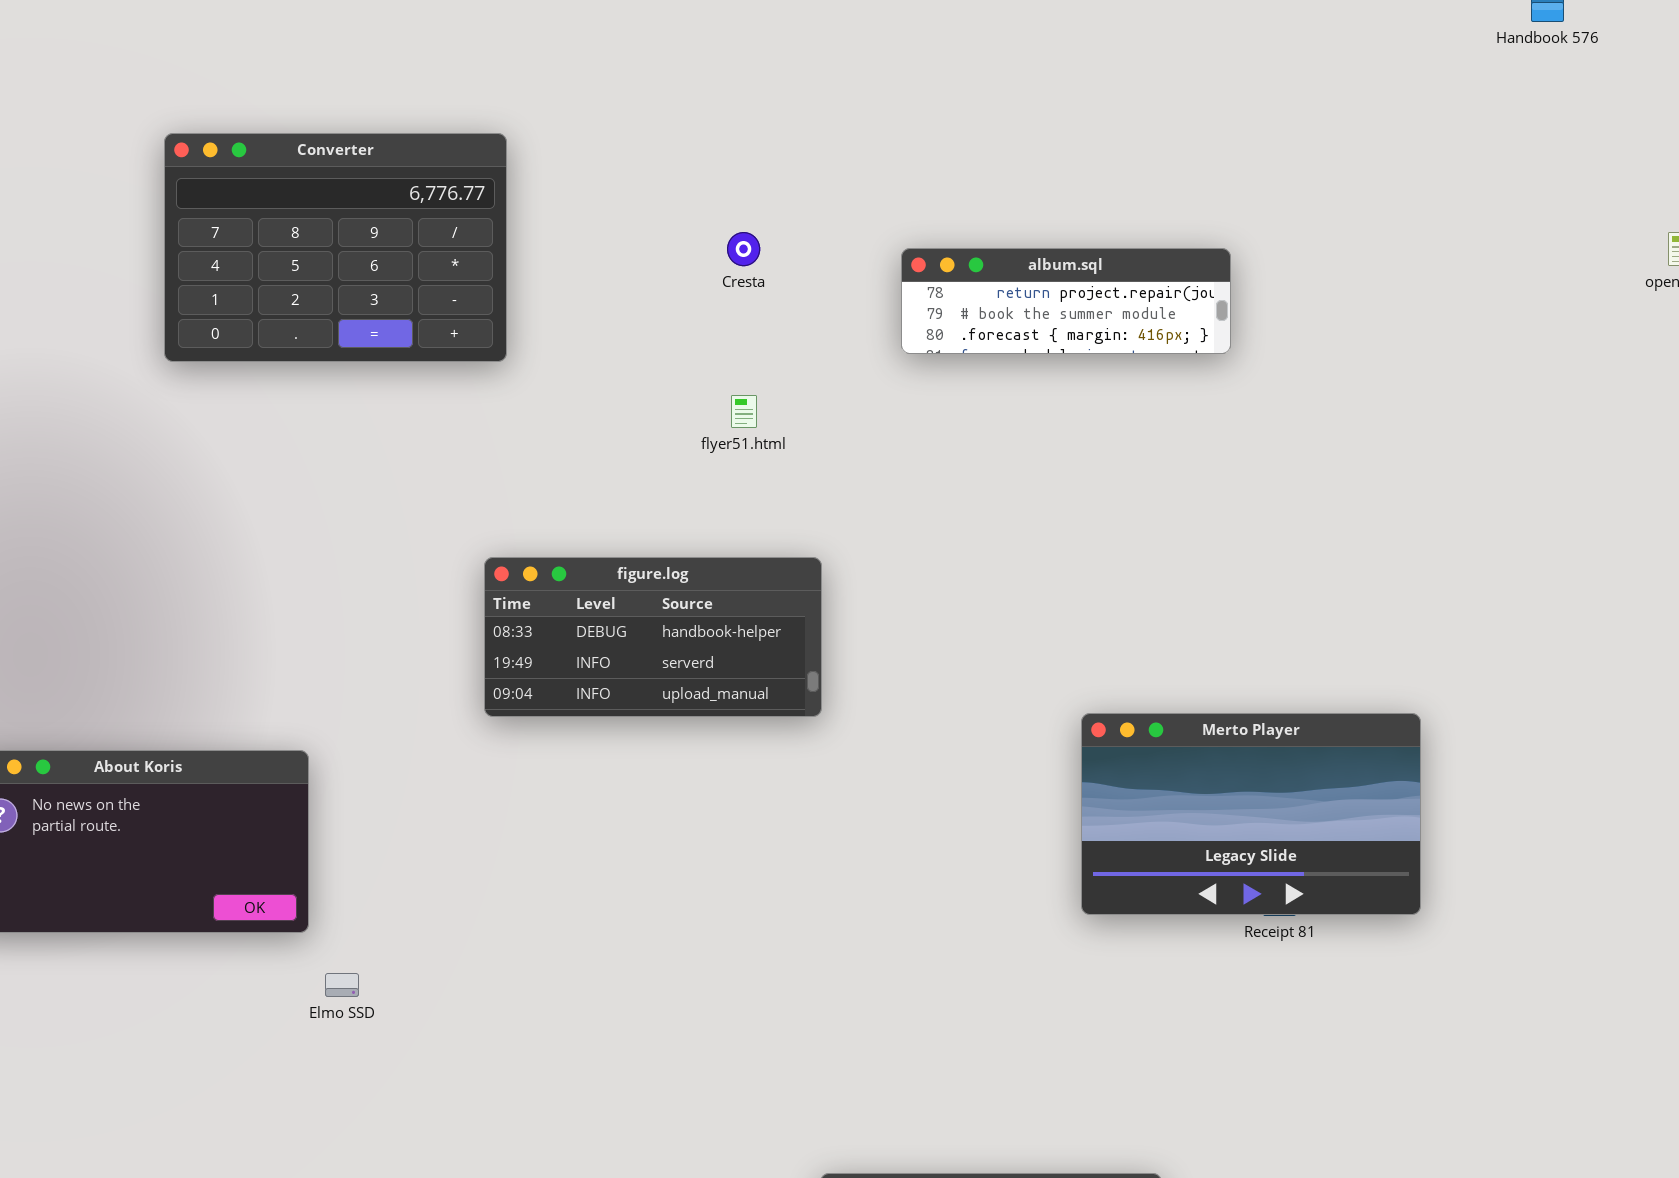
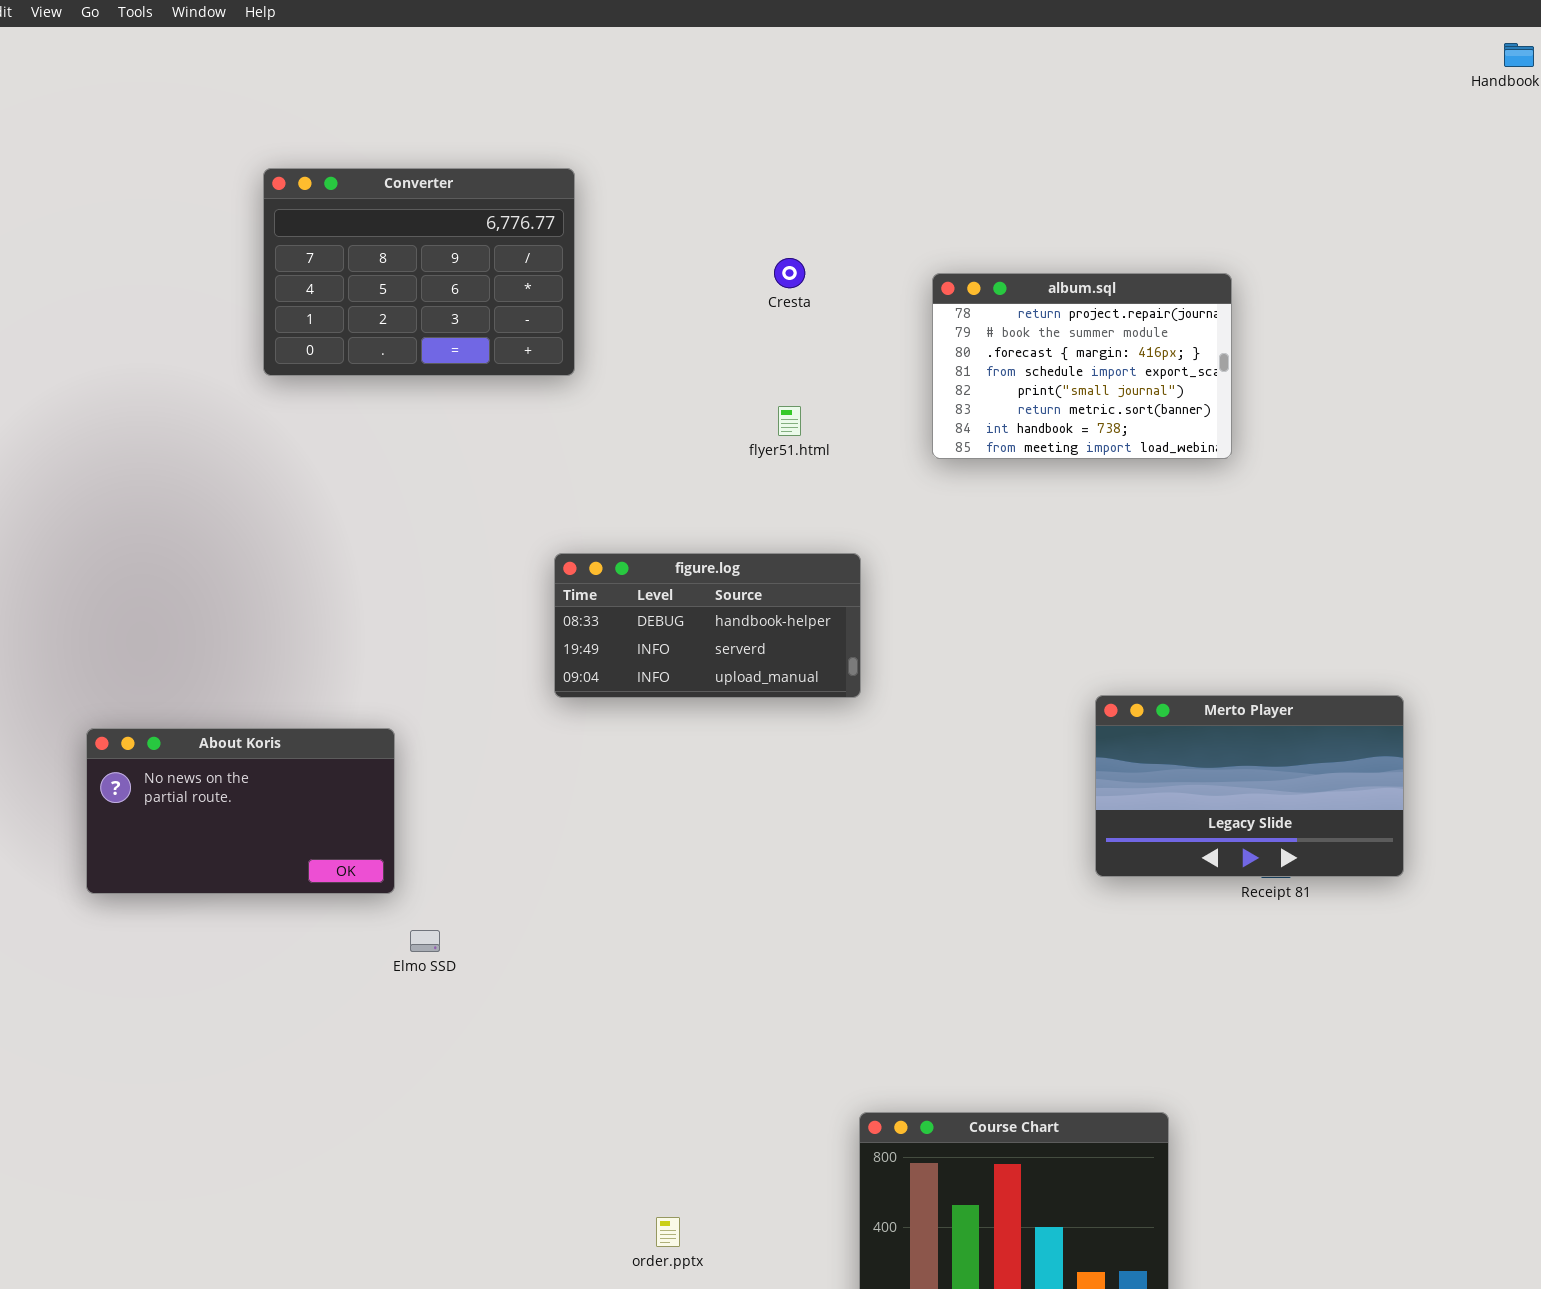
album.sql: [901,248,1231,354] -> [932,273,1232,459], resized

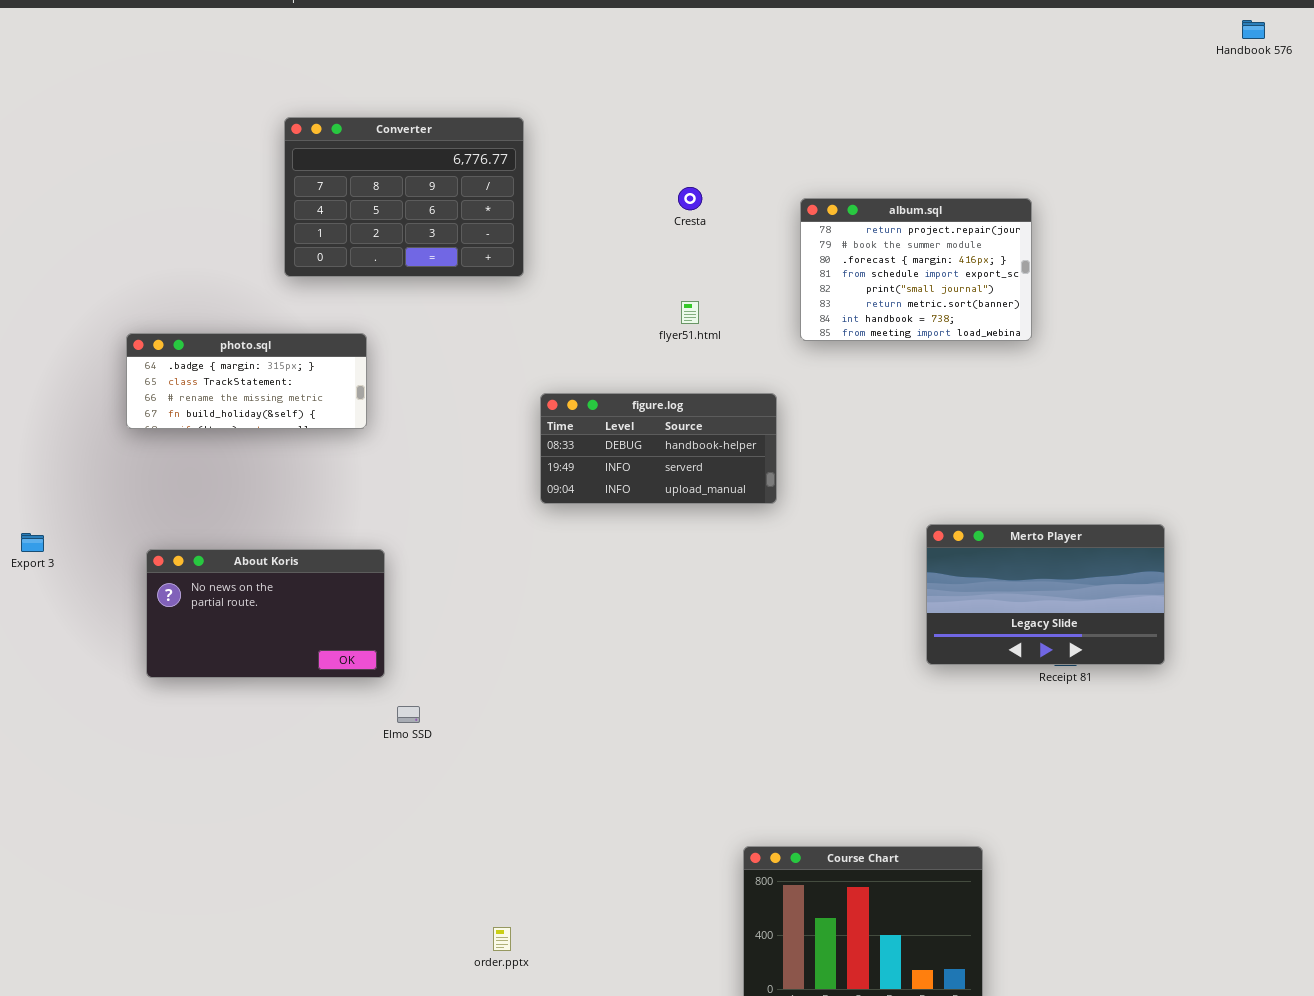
photo.sql: none -> [126,333,367,429], opened
figure.log: [554,553,861,698] -> [540,393,777,504], moved
order.pptx: [656,1217,680,1247] -> [493,927,511,951], moved

